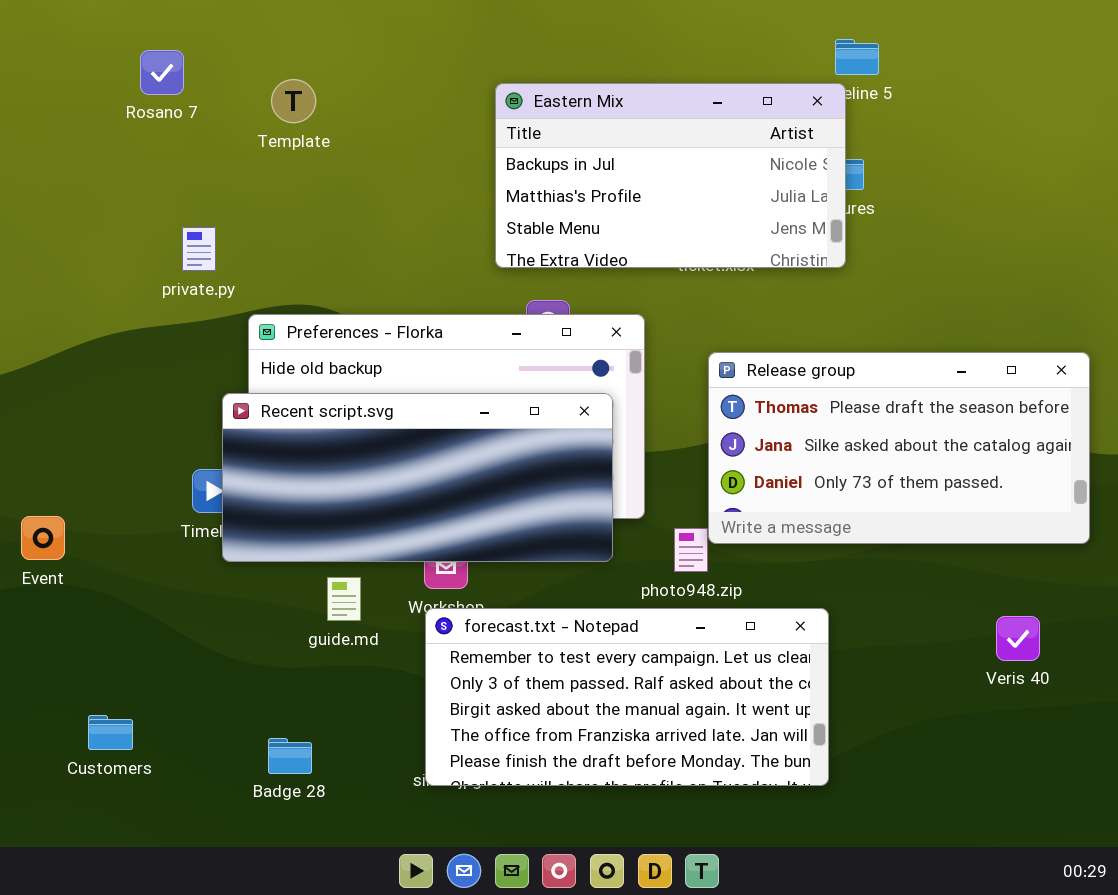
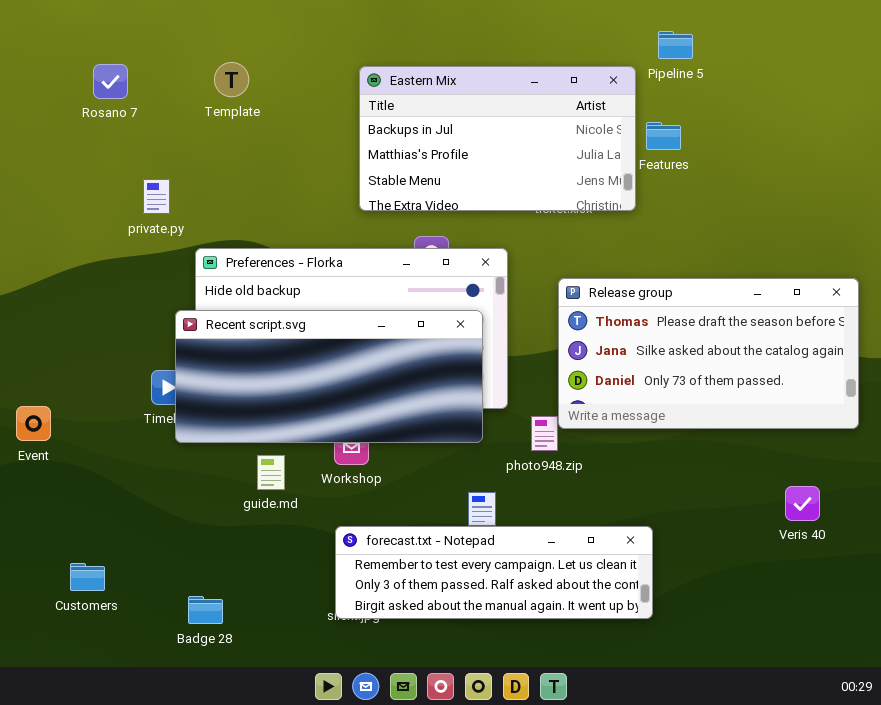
Rosano 7: [140,50,184,95] -> [93,64,128,99], moved
Eastern Mix: [495,83,846,268] -> [359,66,636,211], moved
forecast.txt - Notepad: [425,608,829,786] -> [335,526,653,619], resized
Badge 28: [268,738,312,774] -> [188,596,223,624], moved

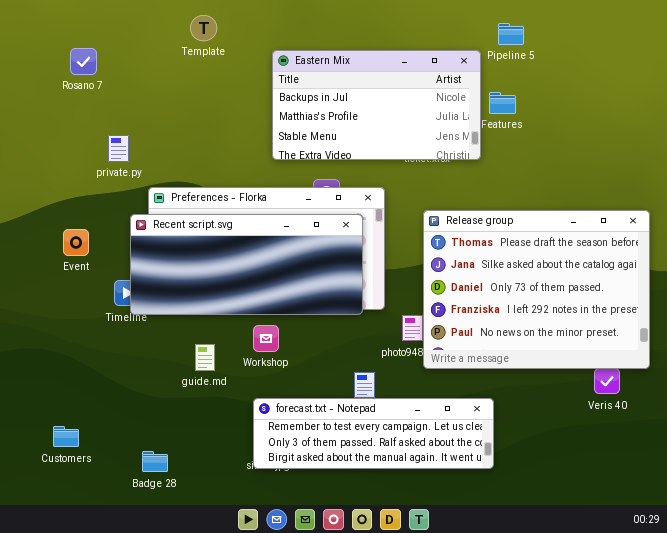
Template: [214,62,249,97] -> [190,15,217,41], moved
Release group: [558,278,859,429] -> [423,210,650,369], resized
Recent script.svg: [175,310,483,443] -> [130,214,363,315], moved
Event: [16,406,51,441] -> [63,229,89,256], moved

